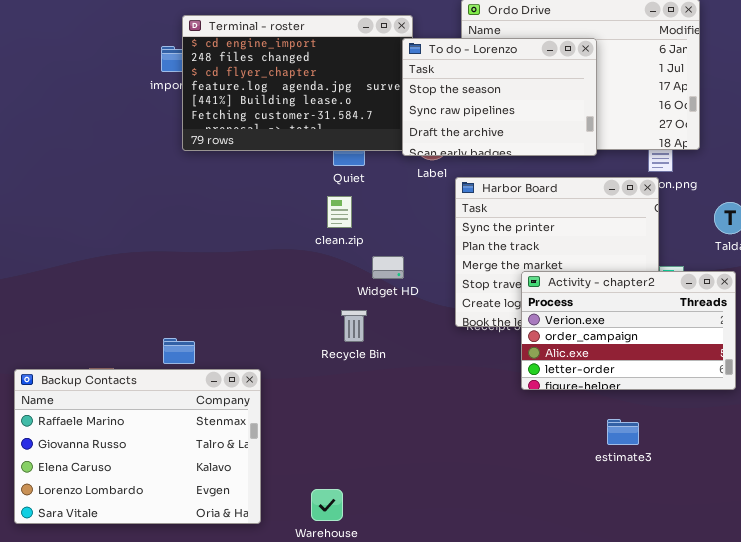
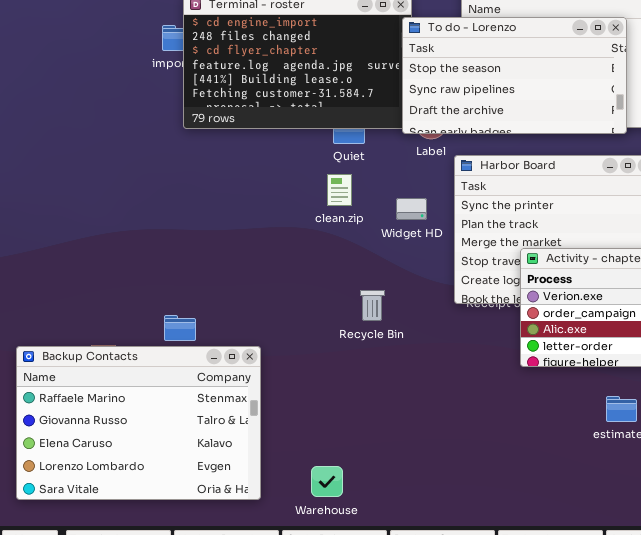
To do - Lorenzo: [402,38,597,156] -> [402,17,627,134], resized
Widget HD: [372,256,404,279] -> [396,198,427,220], moved
Recycle Bin: [341,310,367,342] -> [360,290,385,321], moved

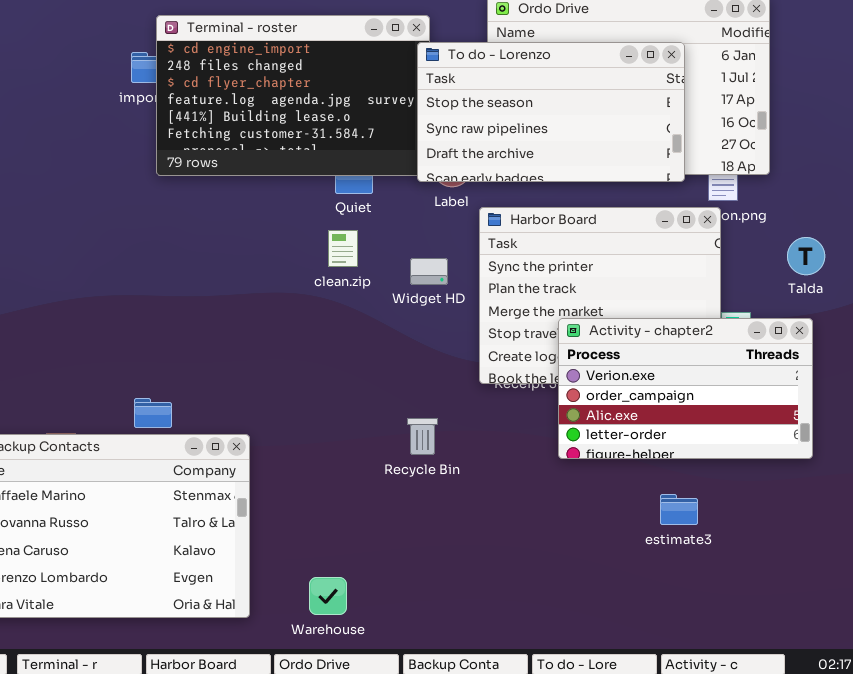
Recycle Bin: [360,290,385,321] -> [407,418,438,455], moved

